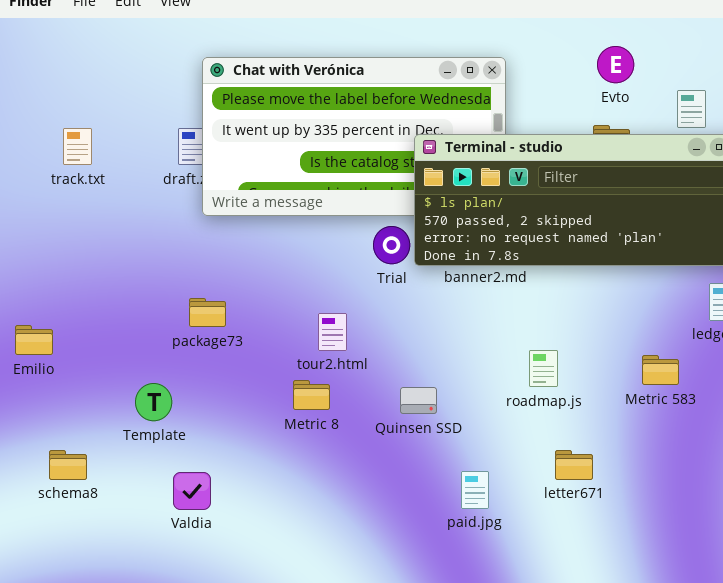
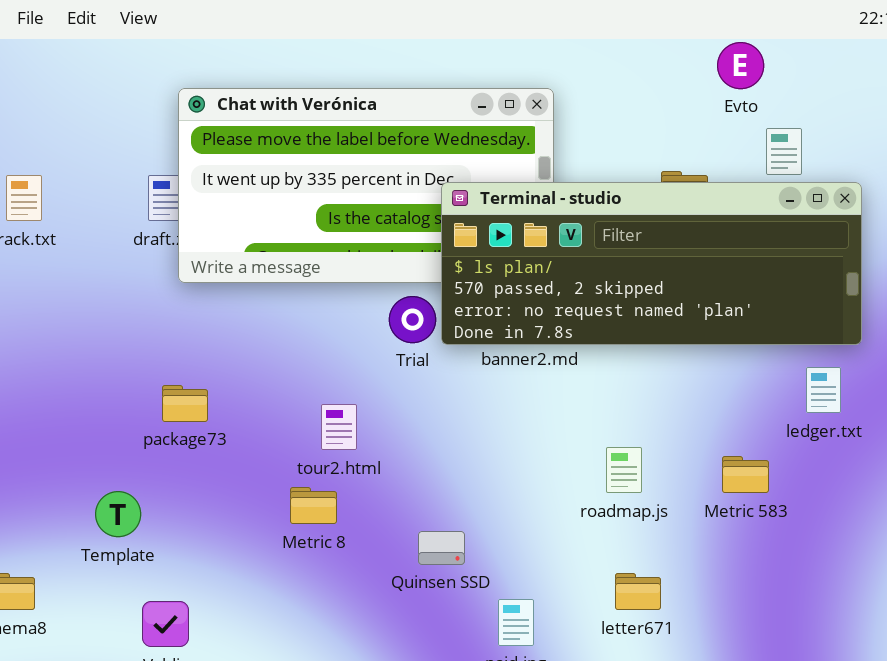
Evto: [597,46,634,83] -> [717,42,764,89], moved
roadmap.js: [529,350,558,387] -> [606,447,642,493], moved
Quinsen SSD: [400,387,437,414] -> [418,531,465,565], moved

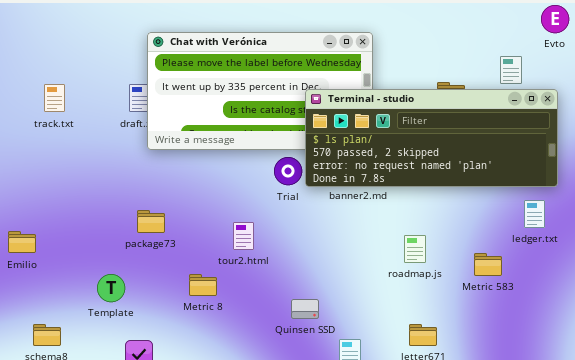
Evto: [717,42,764,89] -> [541,5,569,33], moved
roadmap.js: [606,447,642,493] -> [404,235,426,263], moved
Metric 8: [290,487,337,524] -> [189,274,217,296], moved

